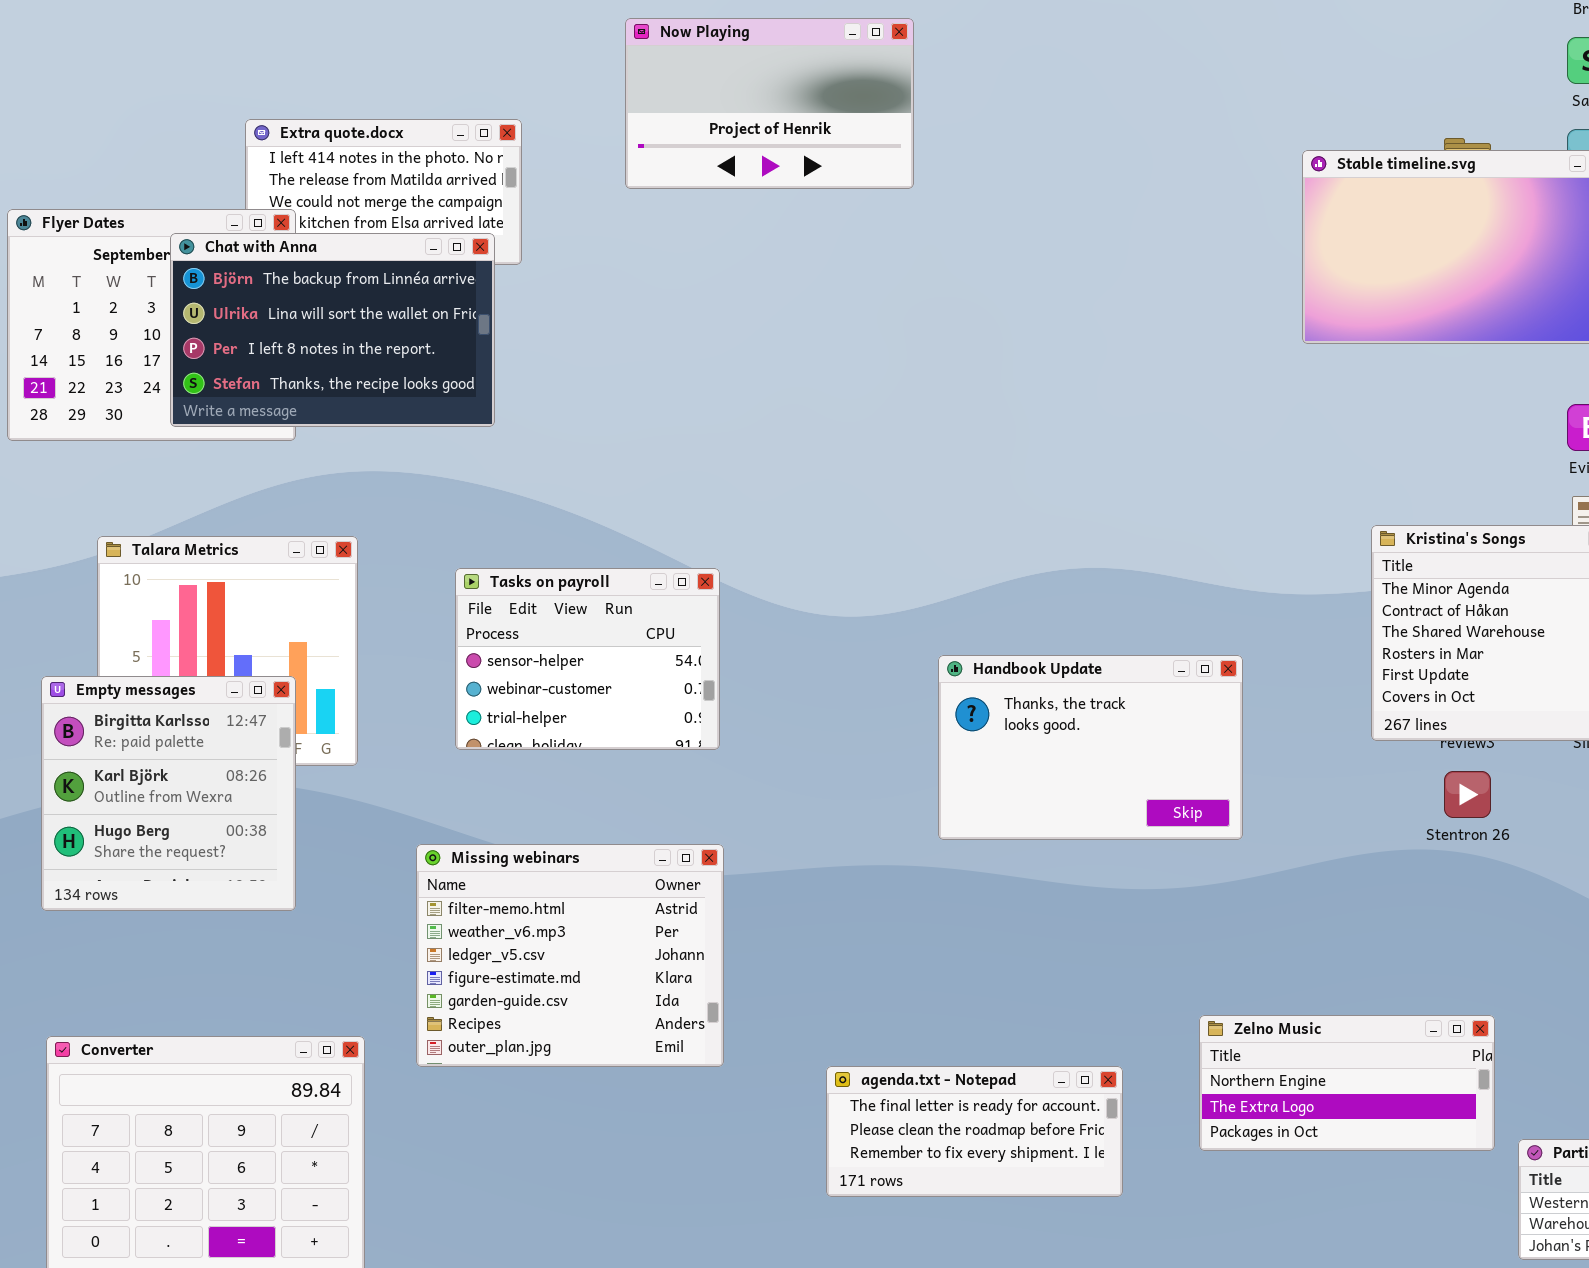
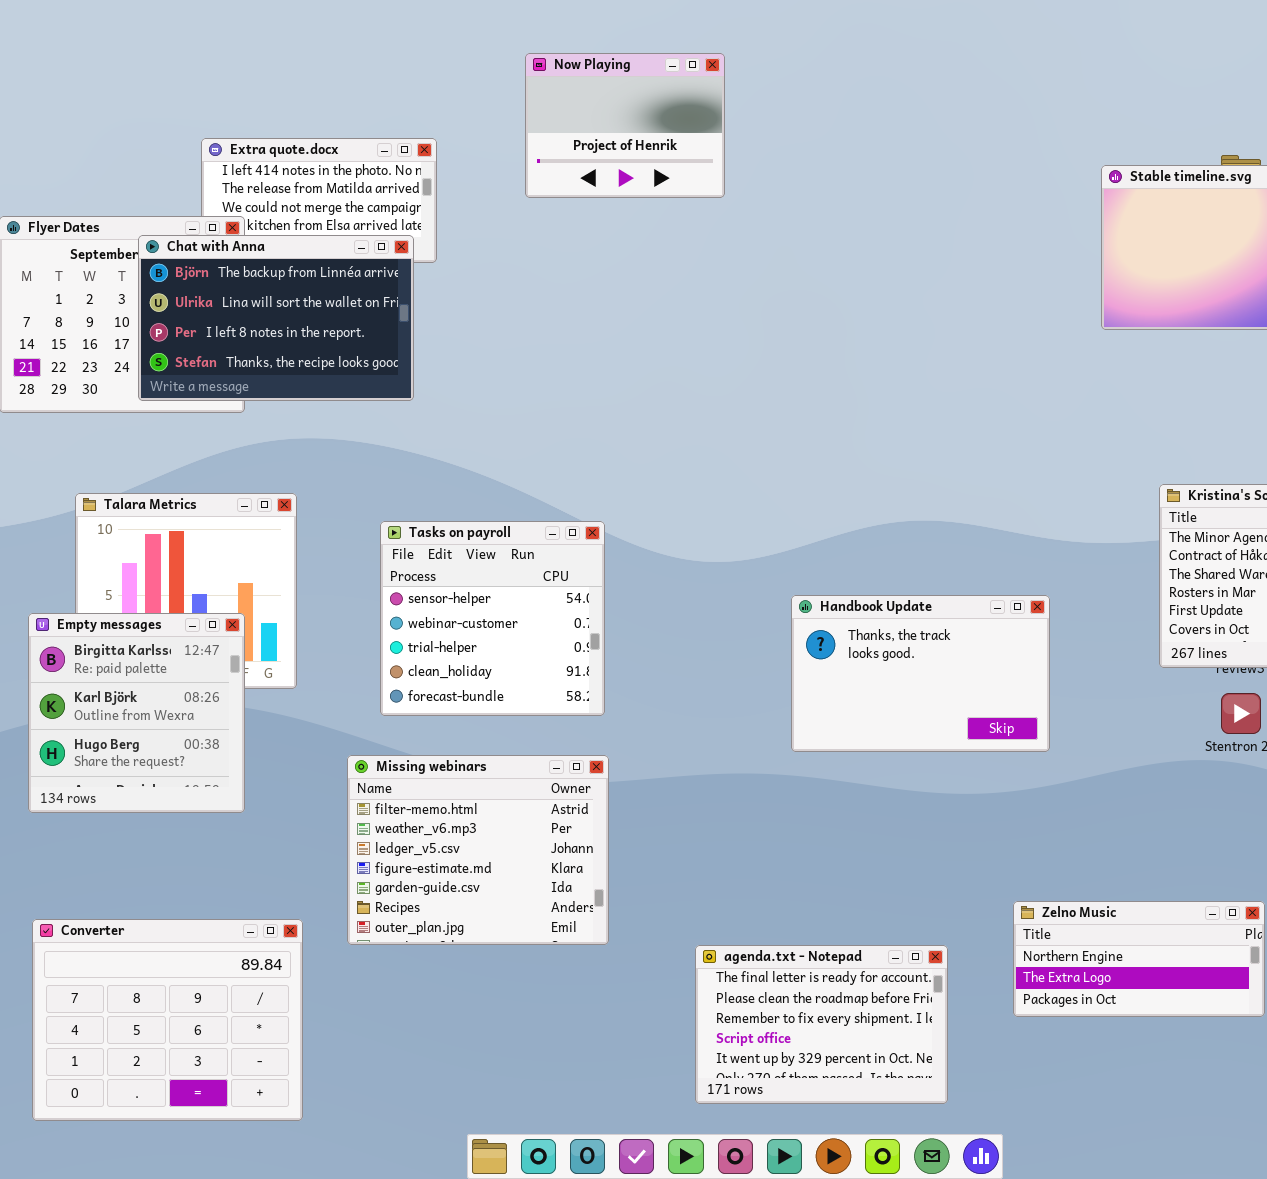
Now Playing: [625,18,914,189] -> [525,53,725,198], resized
Tasks on payroll: [455,568,720,750] -> [380,521,605,716], resized
agenda.txt - Notepad: [826,1066,1123,1197] -> [695,945,948,1104], resized

